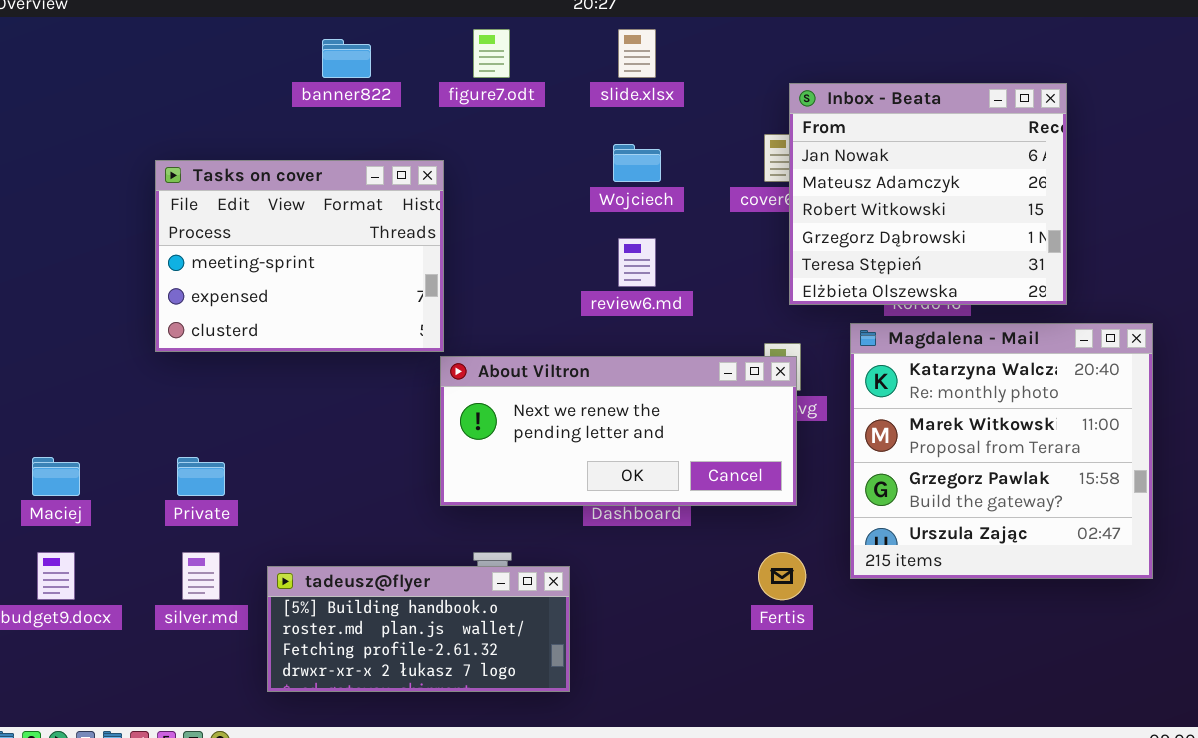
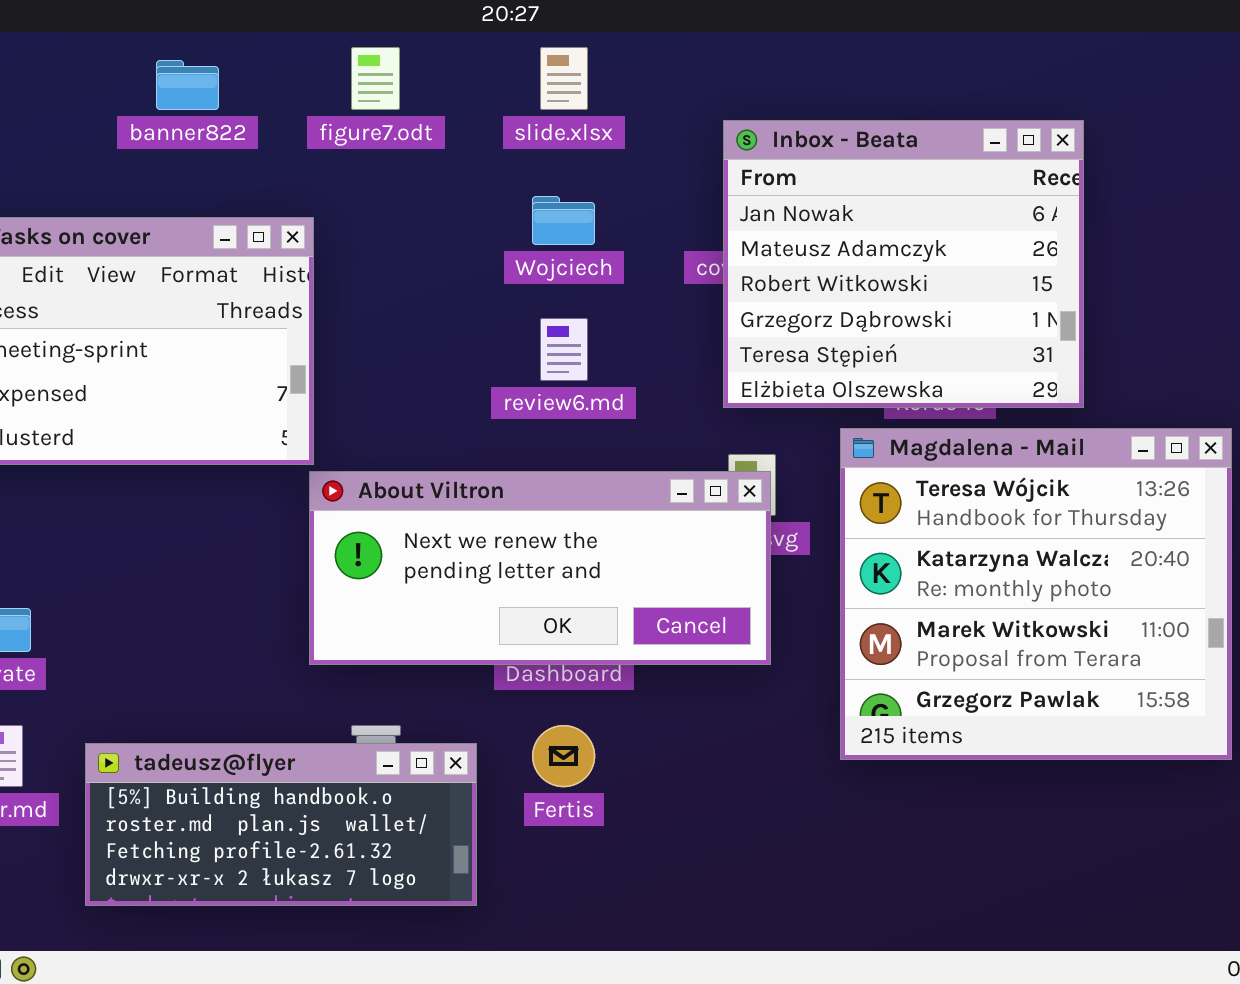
Inbox - Beata: [789,83,1067,305] -> [723,120,1084,408], moved
Magdalena - Mail: [850,323,1153,579] -> [840,428,1232,760], scrolled up 1 row
Fertis: [758,552,806,600] -> [532,725,595,787], moved

